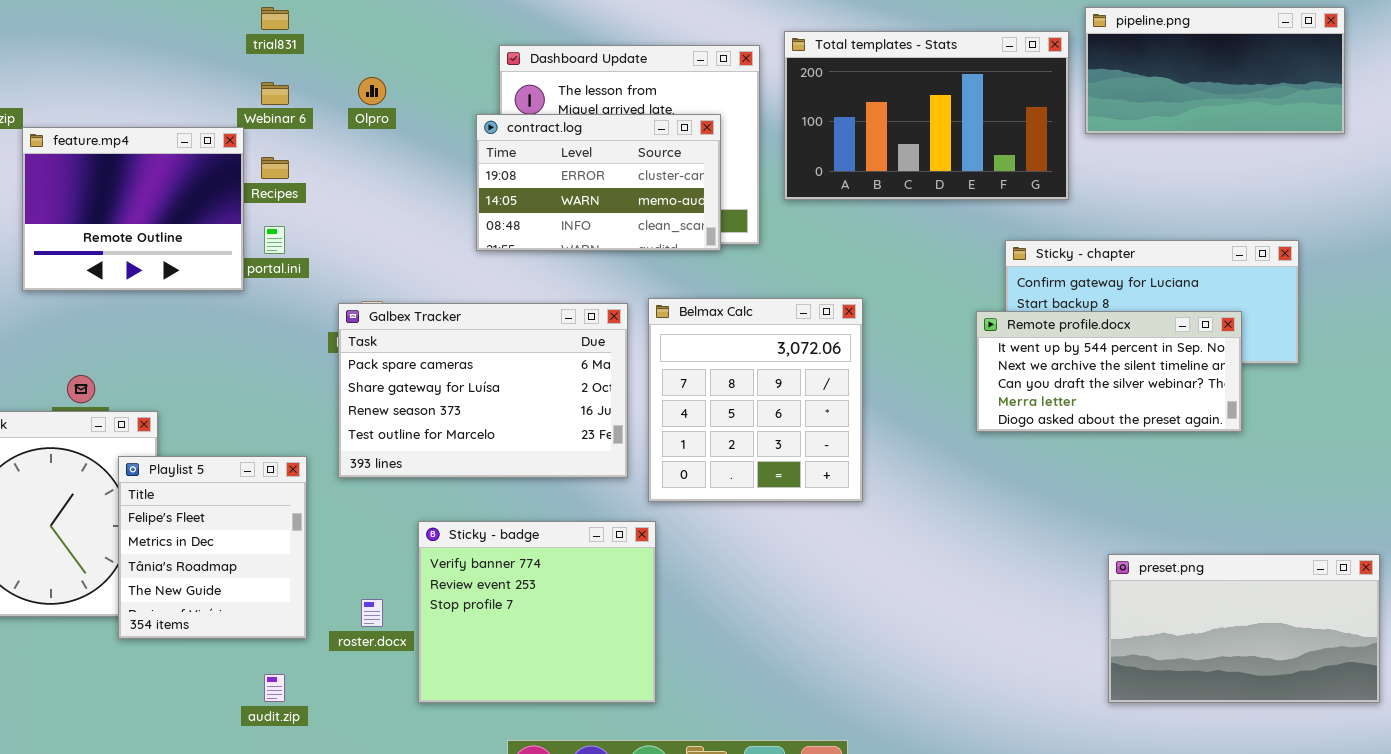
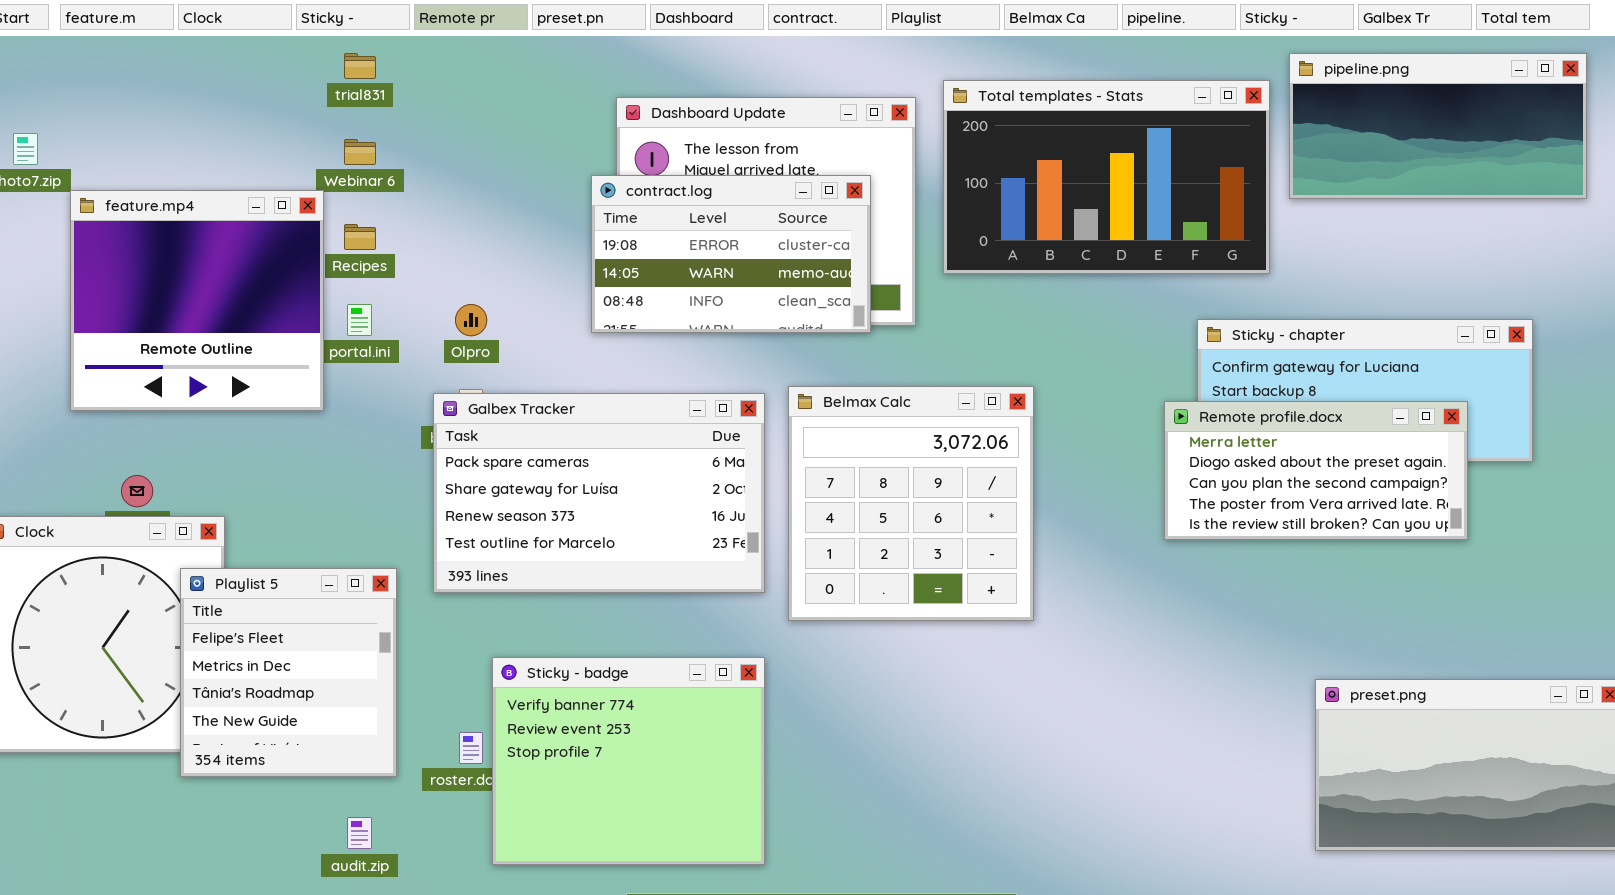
Olpro: [358,77,386,105] -> [455,304,487,336], moved
feature.mp4: [22,127,244,291] -> [70,190,324,411], resized
Remote profile.docx: [976,311,1242,432] -> [1164,401,1468,540], scrolled down 3 rows
Sticky - badge: [418,521,656,703] -> [492,657,765,865], moved

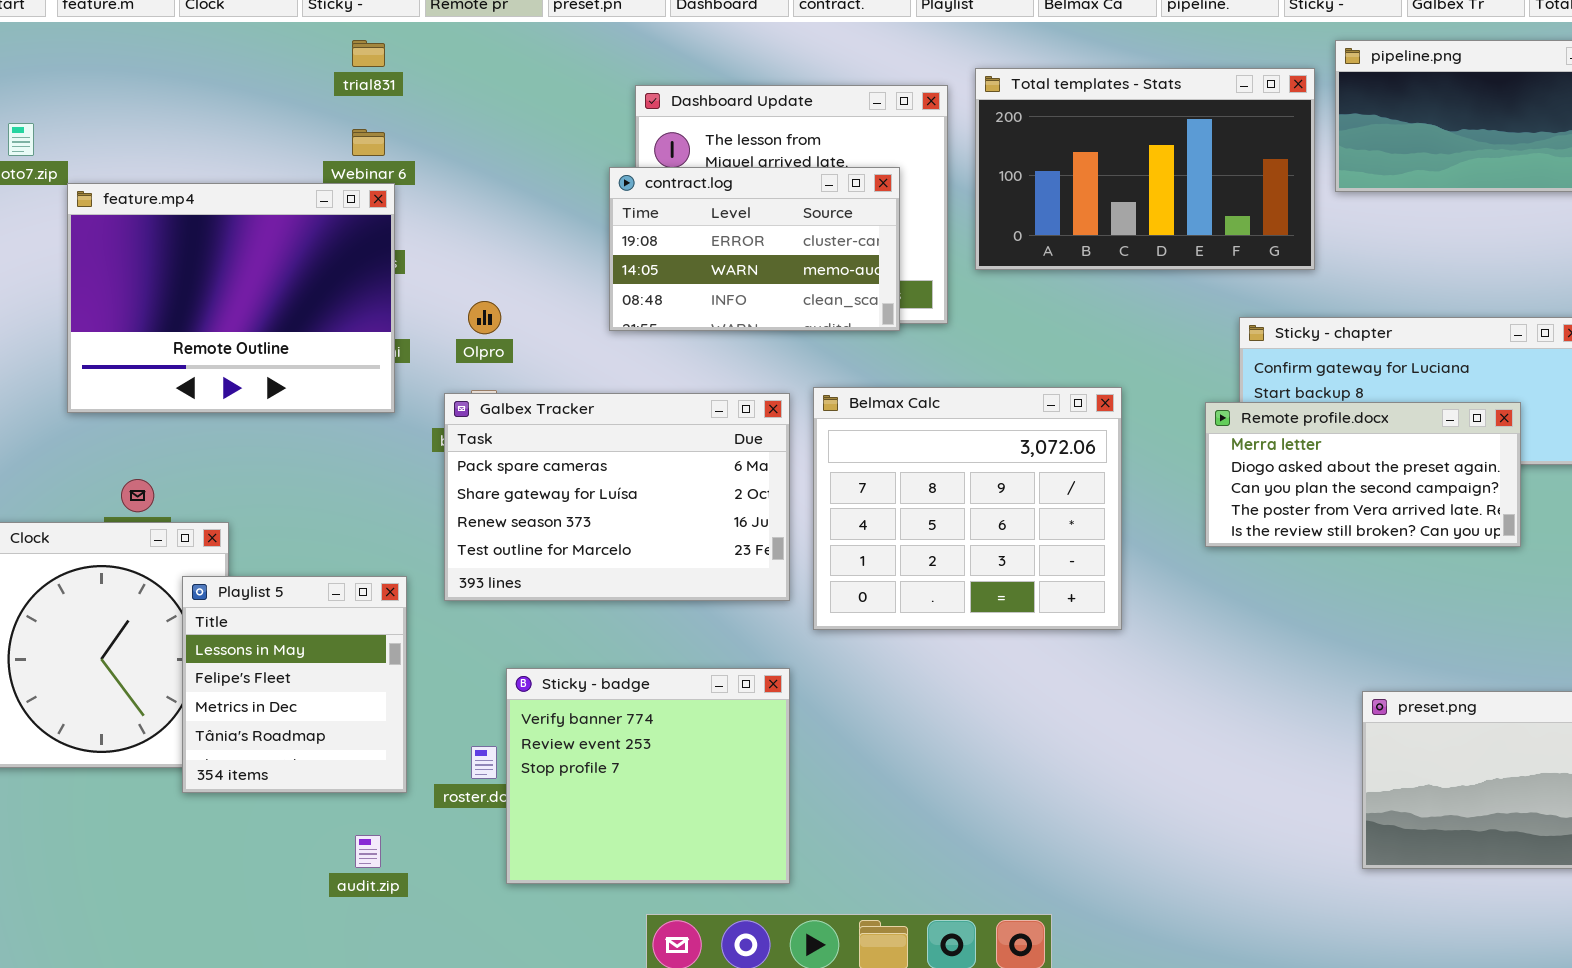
feature.mp4: [70,190,324,411] -> [67,183,395,413], resized
Belmax Calc: [788,386,1034,621] -> [813,387,1122,630], resized
Playlist 5: [180,568,397,777] -> [182,576,407,793], scrolled up 1 row

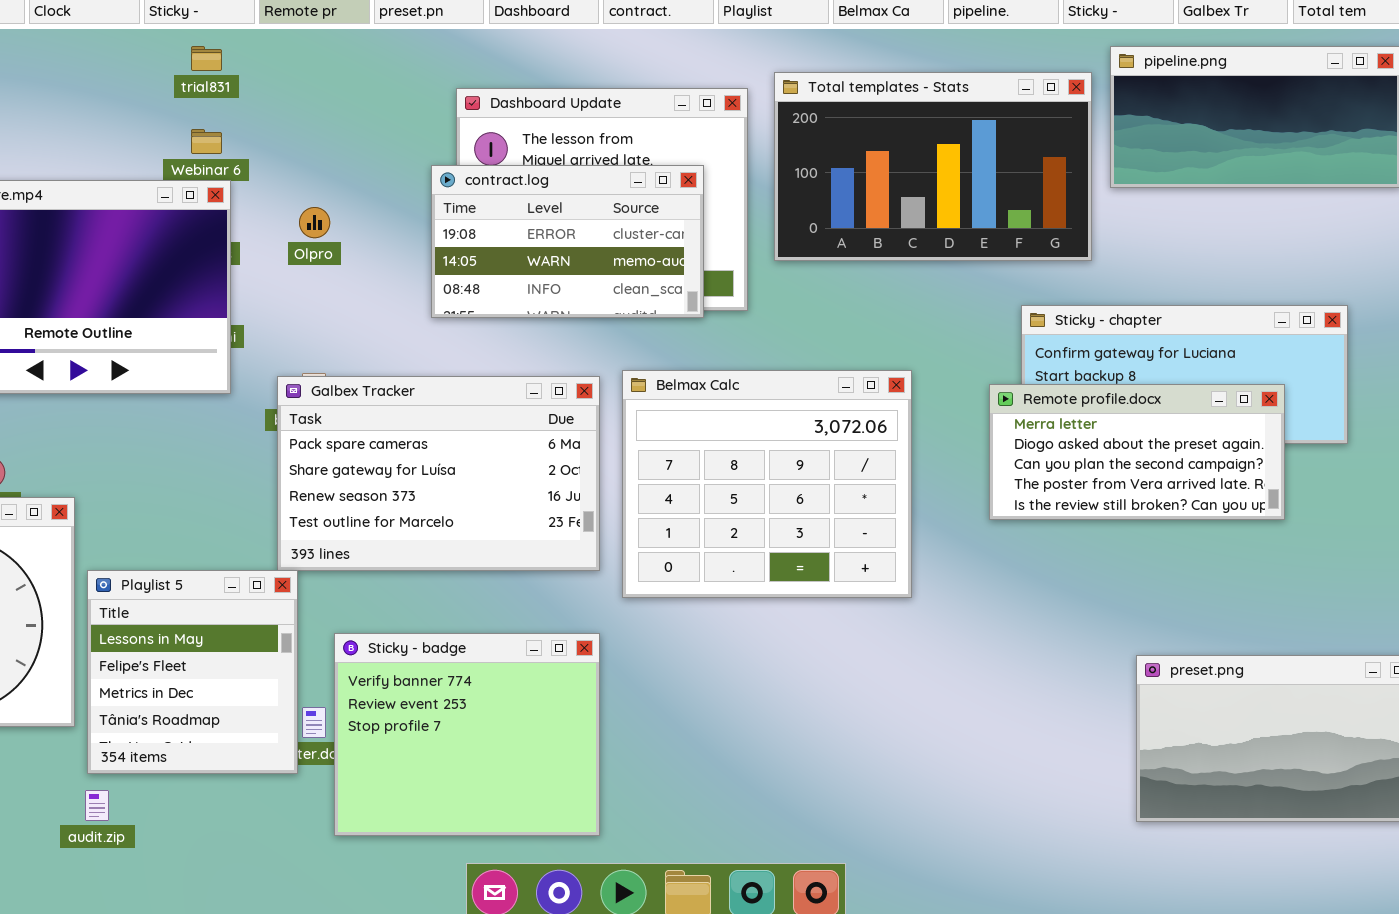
Olpro: [468,301,501,334] -> [299,207,330,238], moved
Playlist 5: [182,576,407,793] -> [87,570,298,774], moved
audit.zip: [355,835,381,868] -> [85,790,109,821], moved

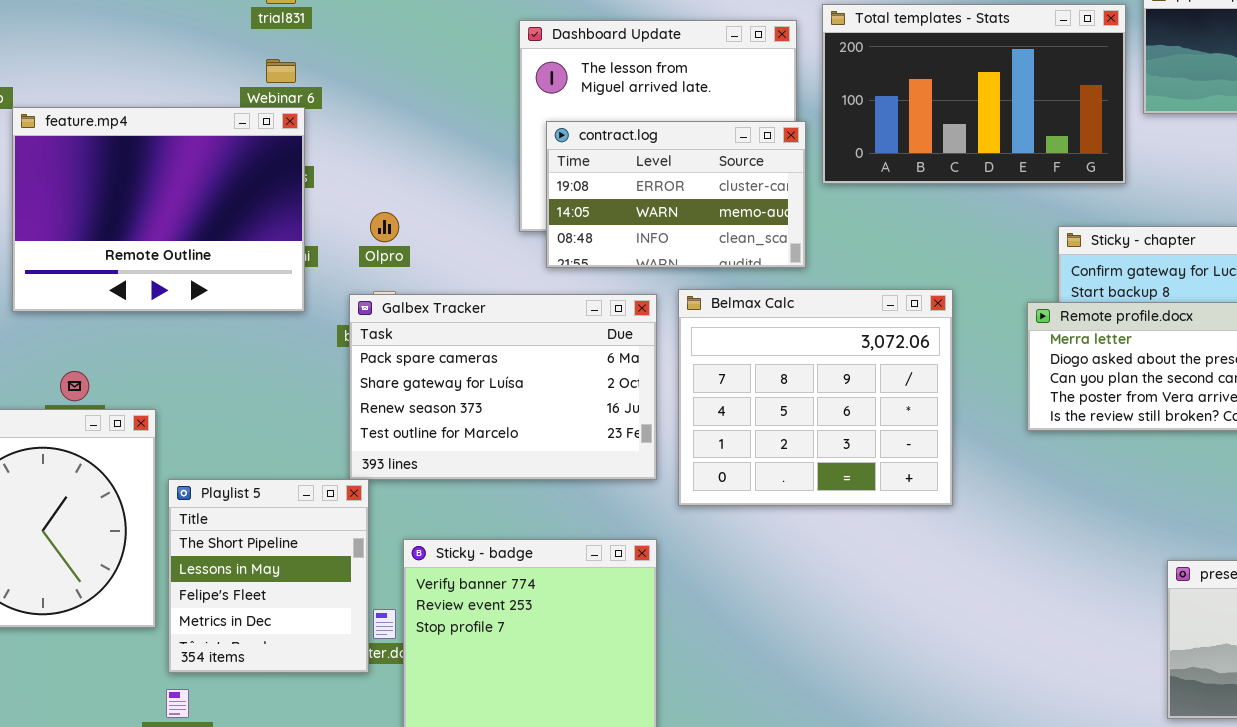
contract.log: [431,165,704,318] -> [546,121,806,268], moved
Olpro: [299,207,330,238] -> [370,212,399,242], moved
Playlist 5: [87,570,298,774] -> [168,479,369,673], scrolled up 1 row

